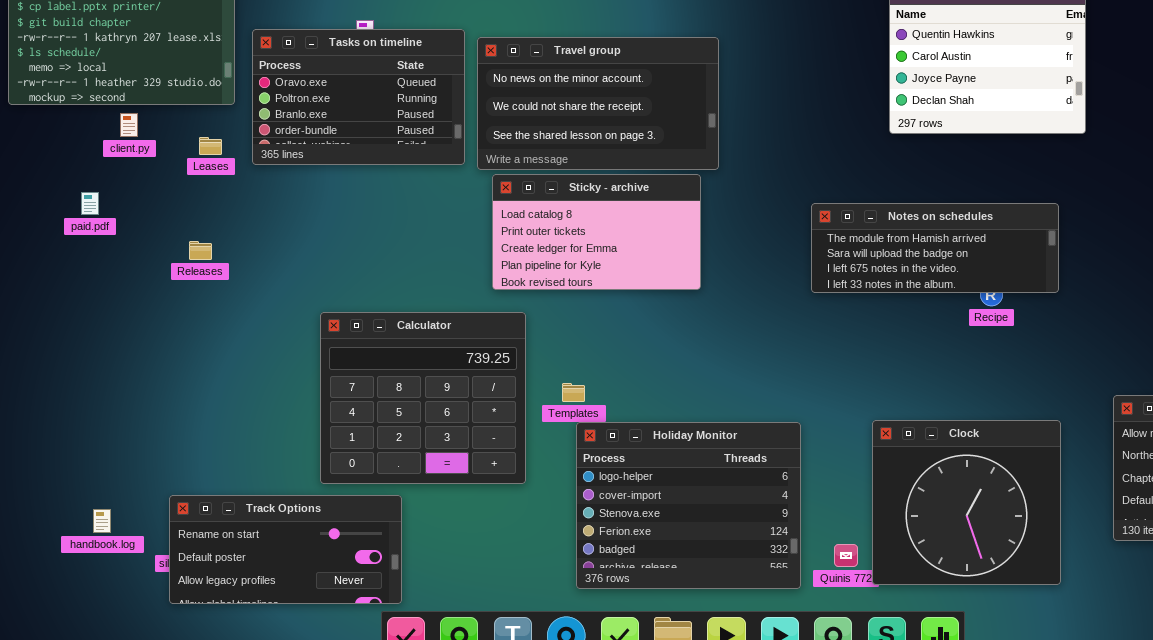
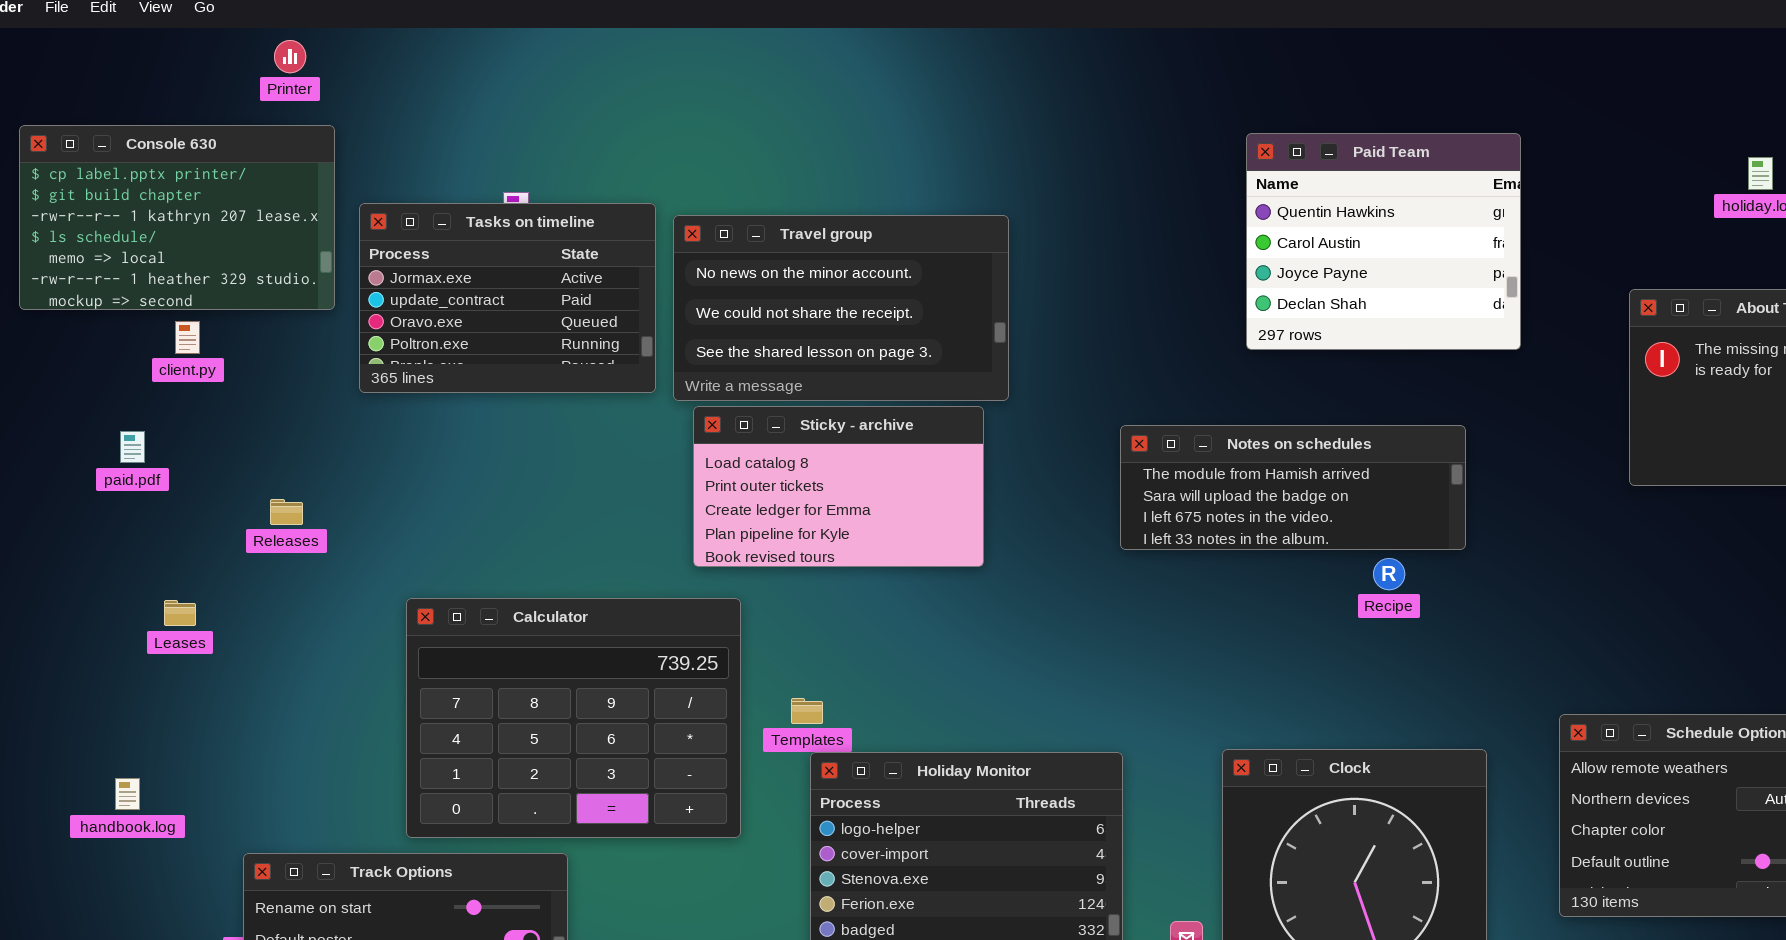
Tasks on timeline: [252,29,465,165] -> [359,203,656,393], scrolled up 2 rows
Leases: [199,137,222,155] -> [164,600,196,626], moved
Notes on schedules: [811,203,1059,293] -> [1120,425,1466,550], moved
Calculator: [320,312,526,484] -> [406,598,741,838], resized
handbook.log: [93,509,111,533] -> [115,778,140,810], moved

